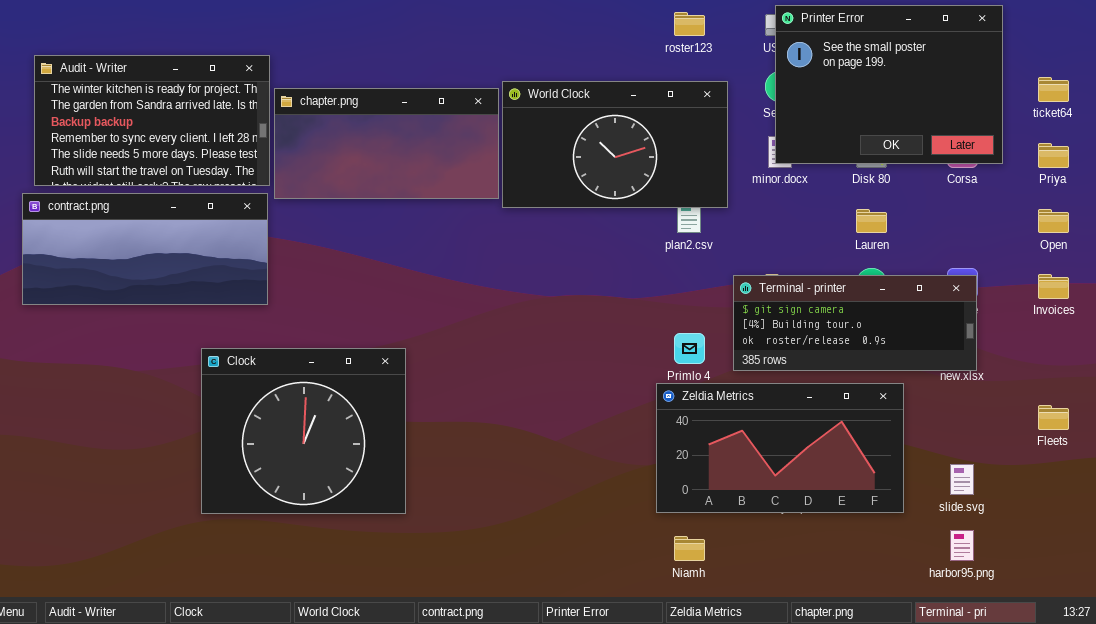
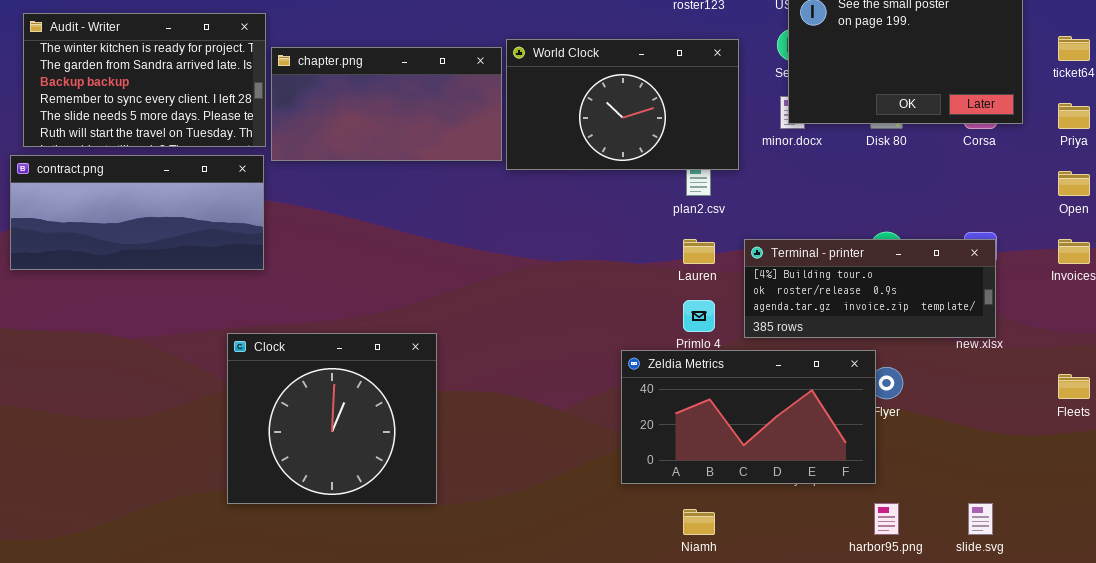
Lauren: [856,209,887,233] -> [683,239,715,264], moved
Terminal - printer: [733,275,977,371] -> [744,239,996,338], scrolled down 1 row
Clock: [201,348,406,514] -> [227,333,437,504], moved
Zeldia Metrics: [656,383,904,513] -> [621,350,876,484], moved
slide.svg: [950,464,974,495] -> [968,503,993,535], moved
harbor95.png: [950,530,974,561] -> [874,503,899,535], moved

